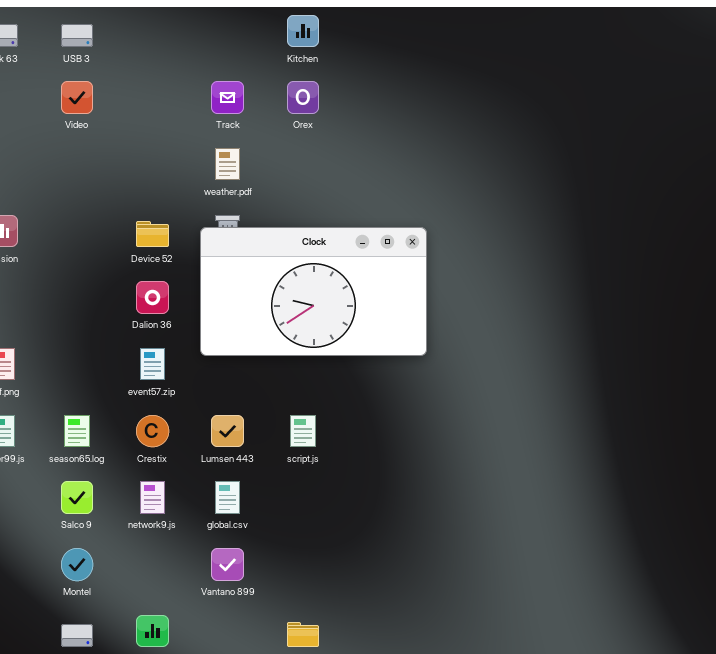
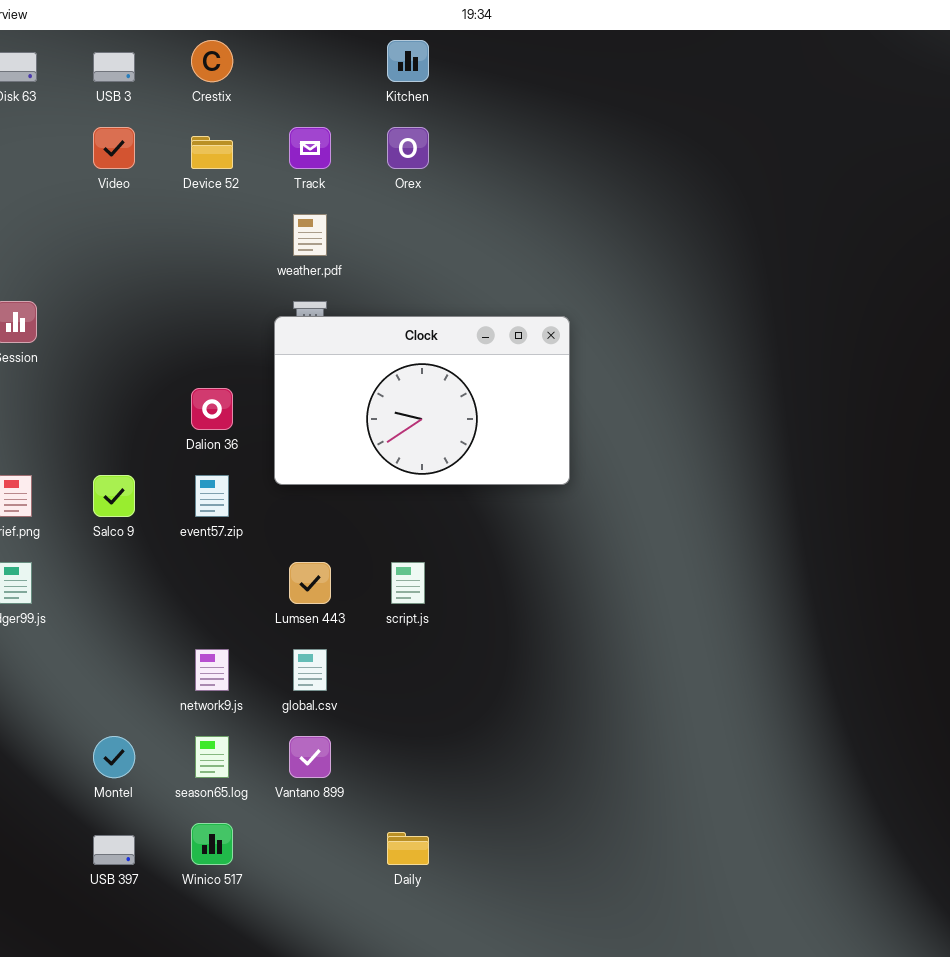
Device 52: [136,221,169,247] -> [191,136,233,169], moved
season65.log: [64,415,90,447] -> [195,736,229,778], moved
Crestix: [136,415,169,447] -> [191,40,233,82], moved
Salco 9: [61,481,93,514] -> [93,475,135,517], moved

